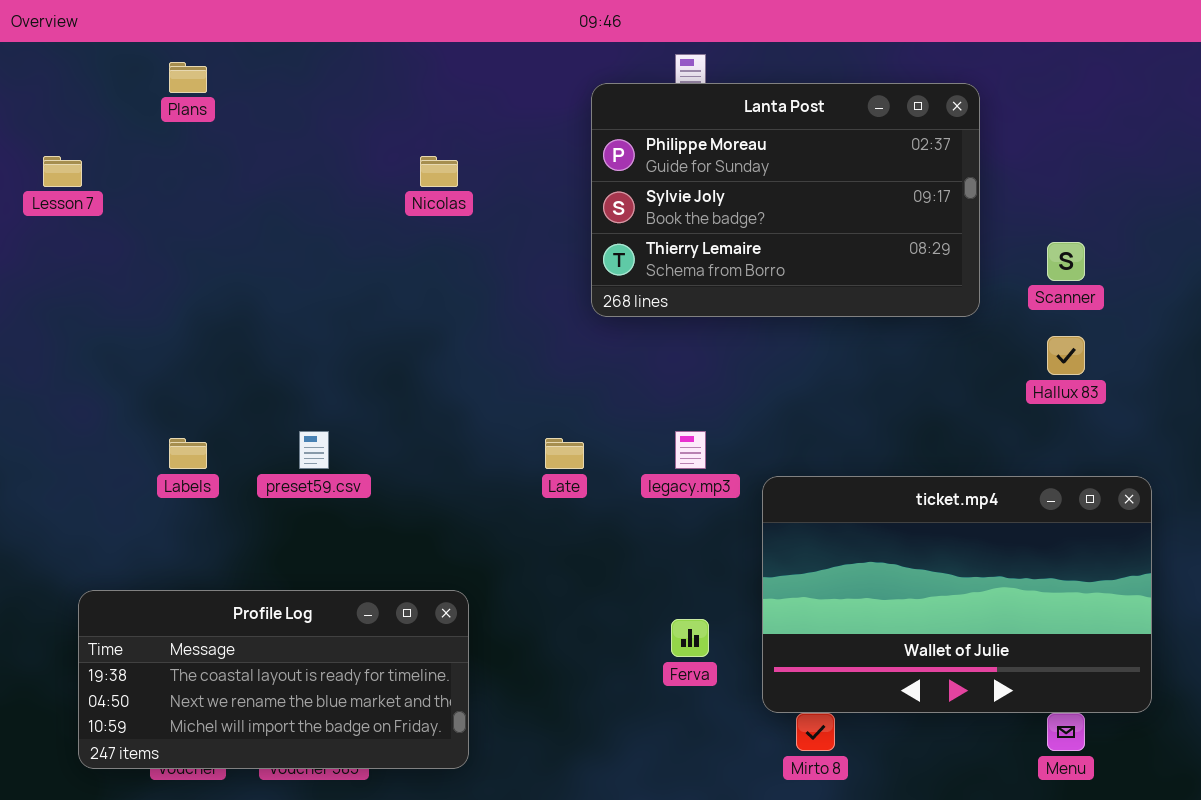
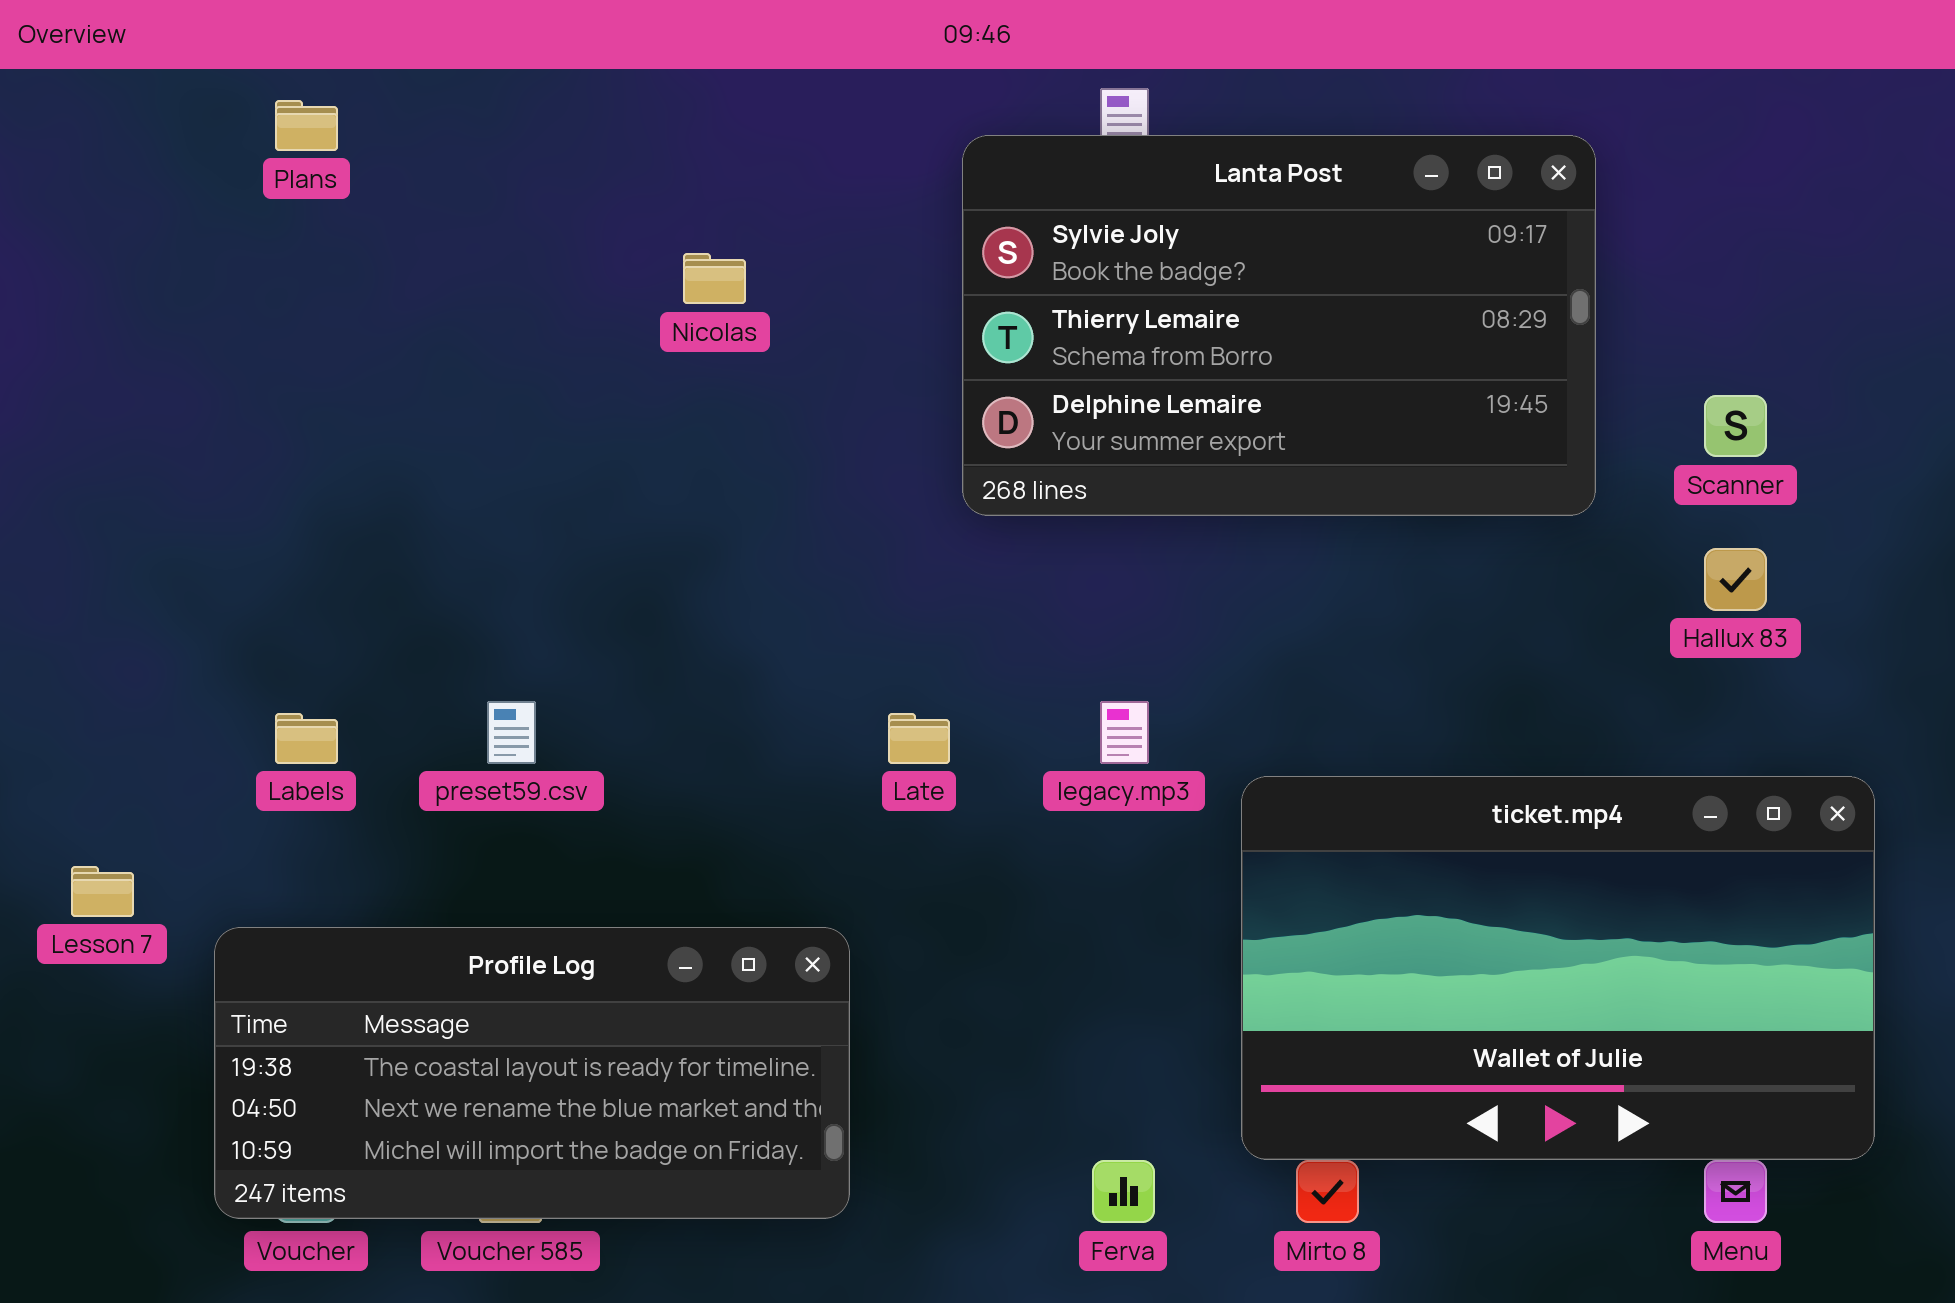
Lanta Post: [591,83,980,317] -> [962,135,1596,516], scrolled down 1 row
Lesson 7: [43,156,82,187] -> [71,866,134,917], moved
Profile Log: [78,590,469,769] -> [214,927,850,1219], moved
Ferva: [671,619,709,657] -> [1092,1160,1155,1223], moved

